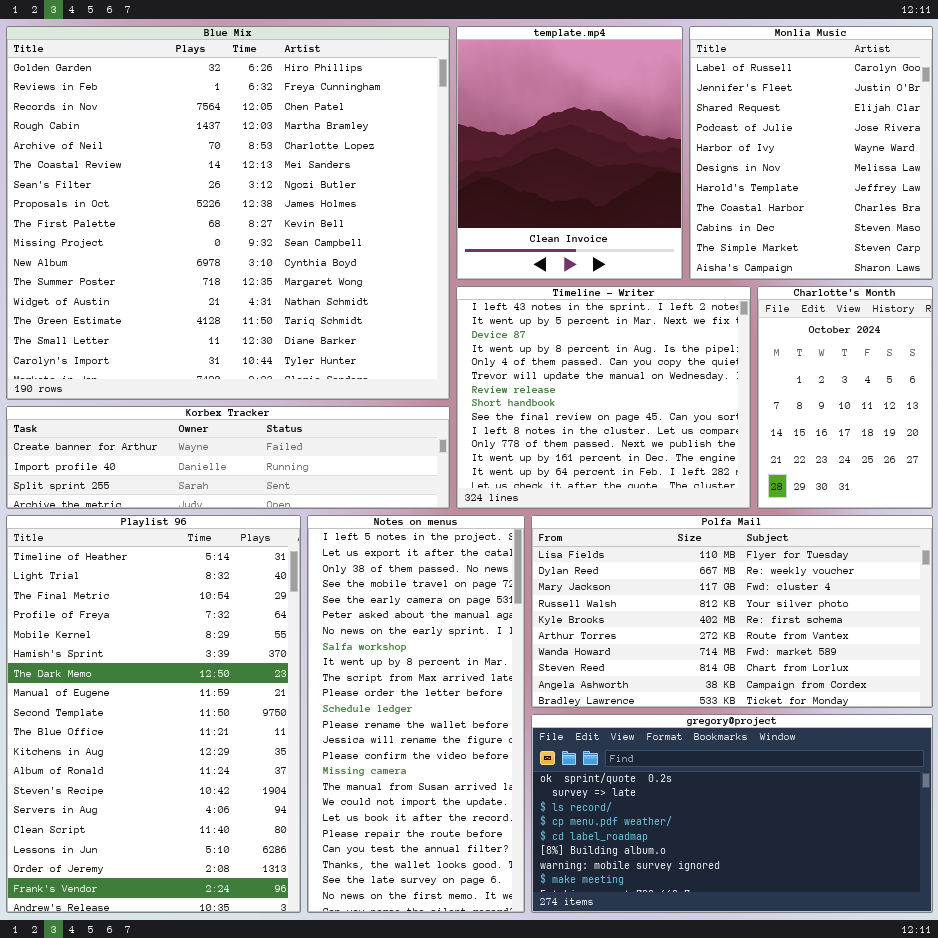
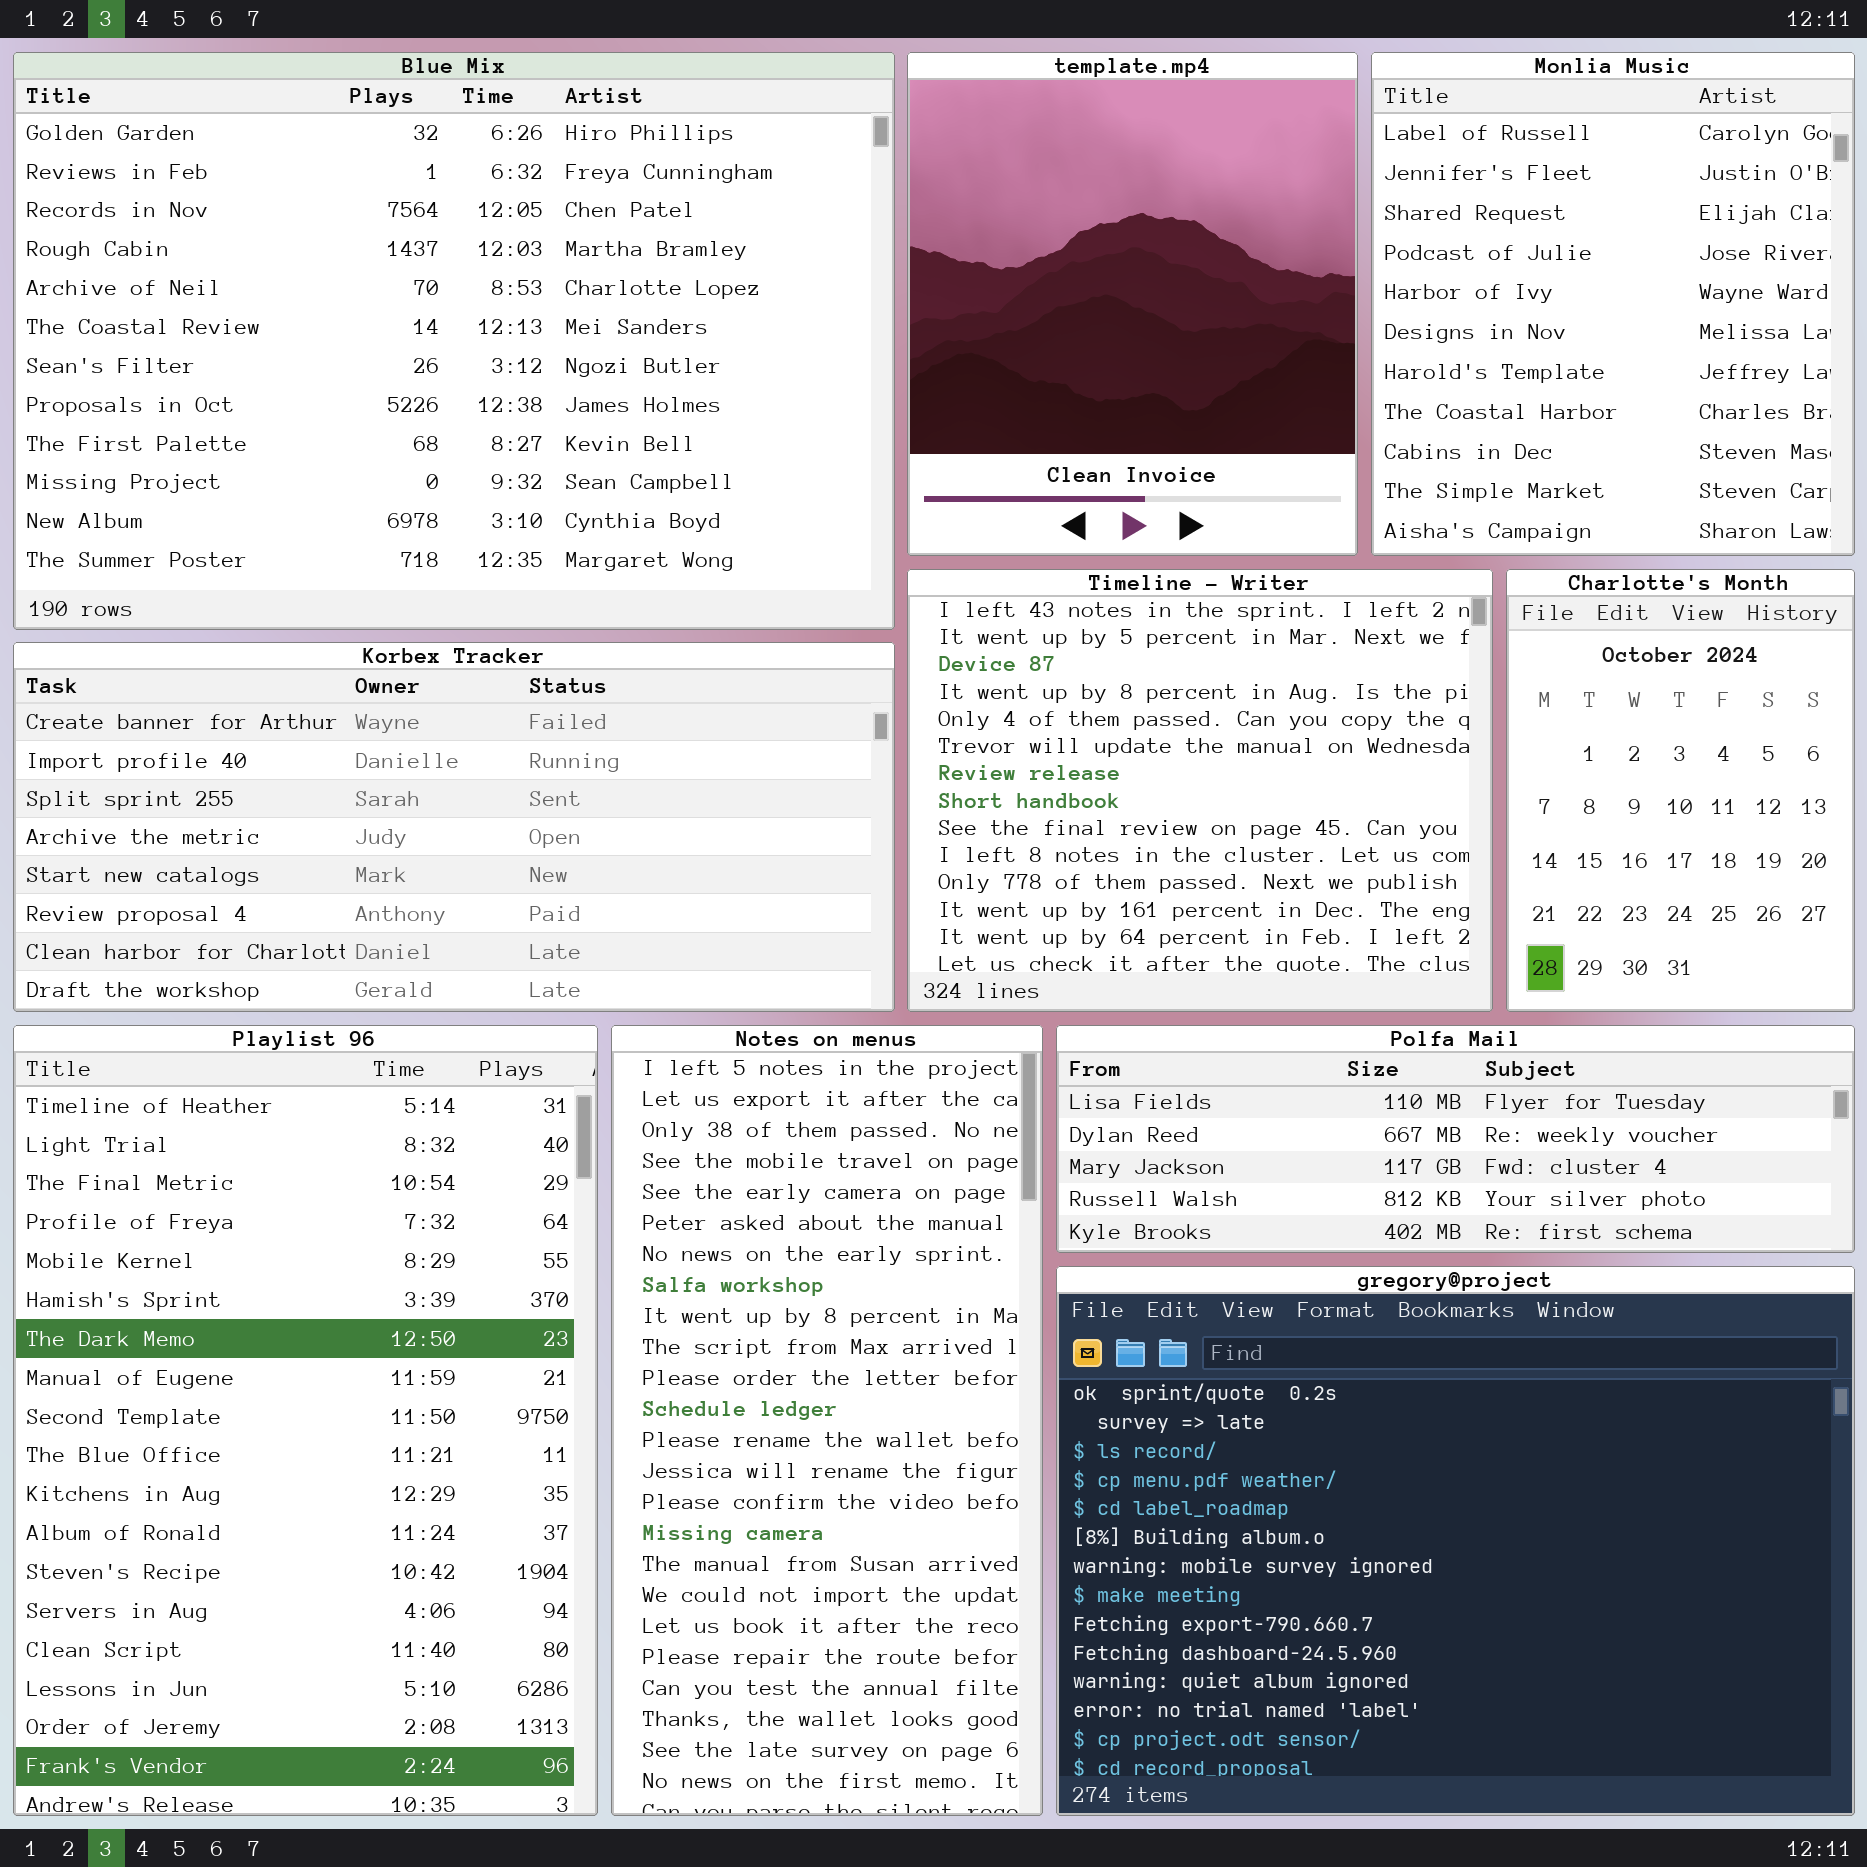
Blue Mix: [6,26,450,400] -> [13,52,895,630], resized
Korbex Tracker: [6,406,450,509] -> [13,642,895,1012], resized
Polfa Mail: [531,515,933,708] -> [1056,1025,1855,1253], resized
gregory@project: [531,714,933,913] -> [1056,1266,1855,1816], resized

